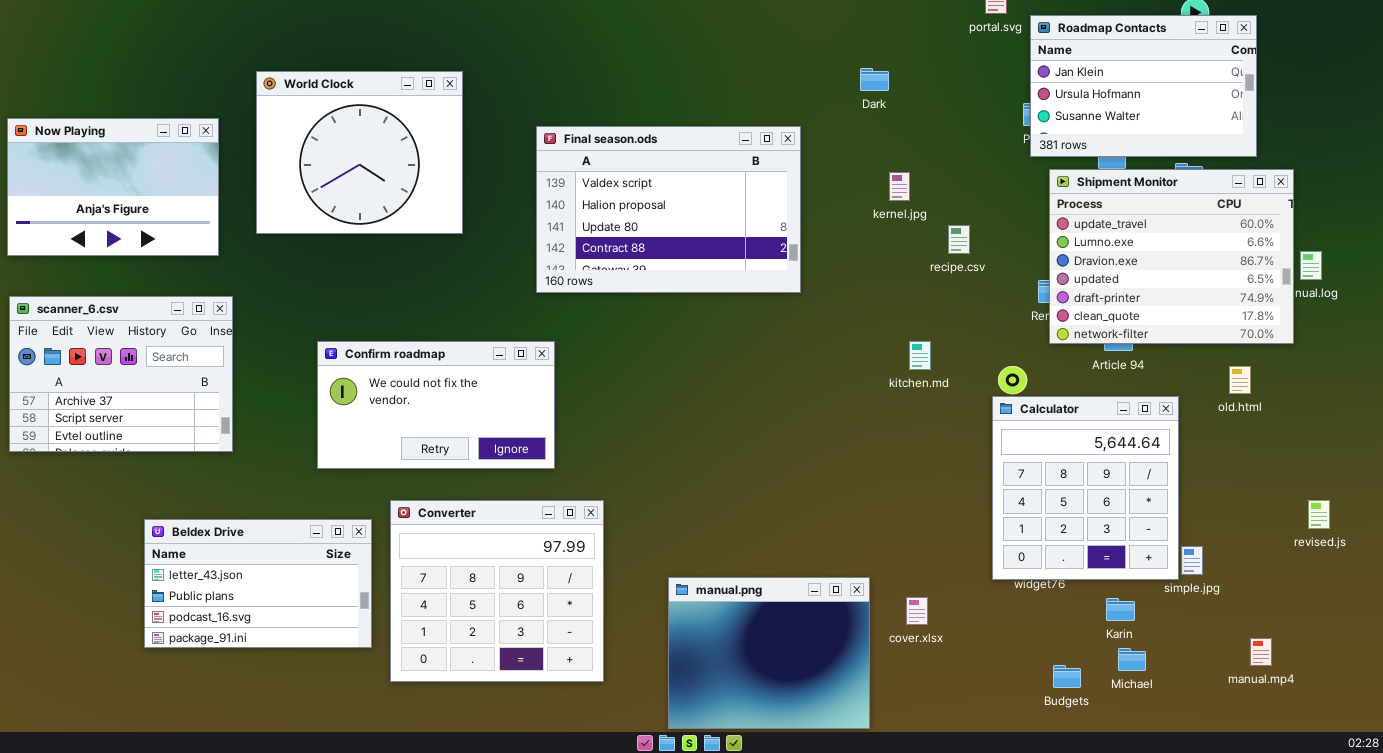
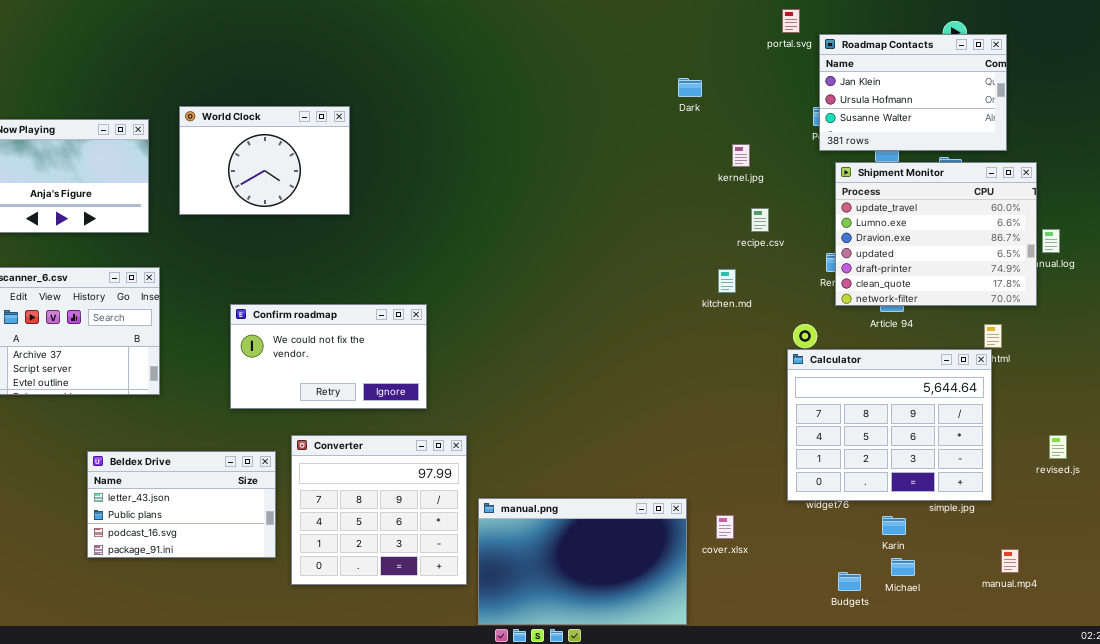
World Clock: [256,71,463,234] -> [179,106,350,215], resized
Final season.ods: [536,126,801,293] -> none, closed
kernel.jpg: [889,172,910,201] -> [732,144,750,167], moved
kitchen.md: [909,341,931,370] -> [718,269,736,293], moved
Calculator: [992,396,1179,580] -> [787,349,992,501], resized
manual.png: [668,577,870,729] -> [478,498,687,625], resized

